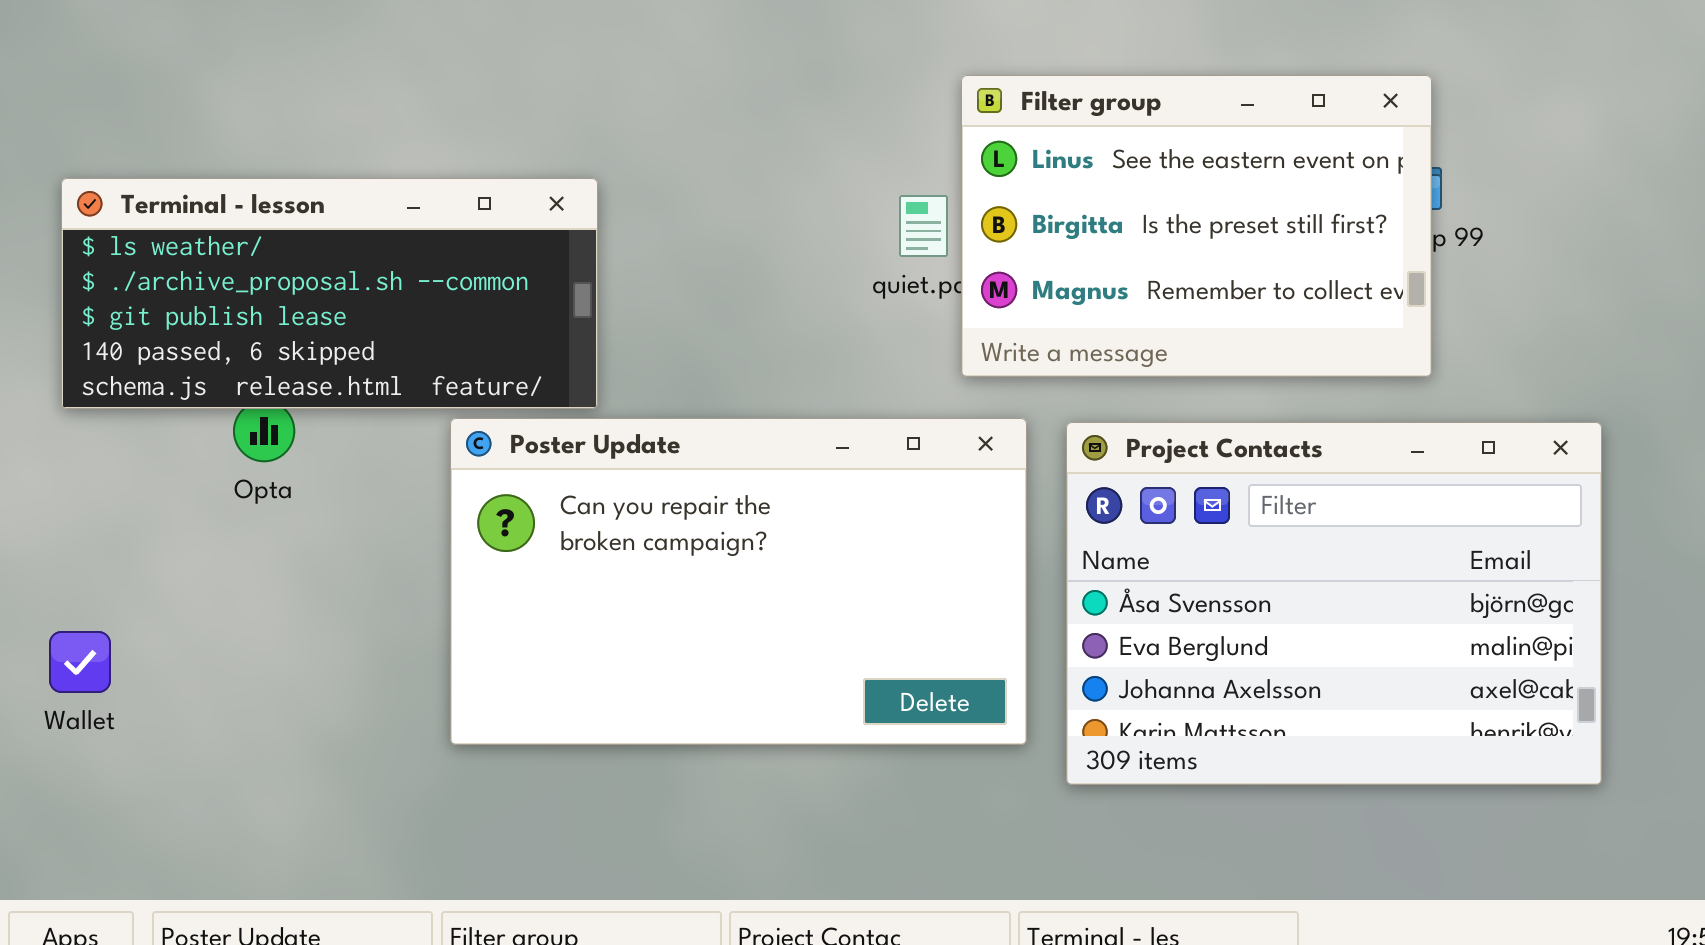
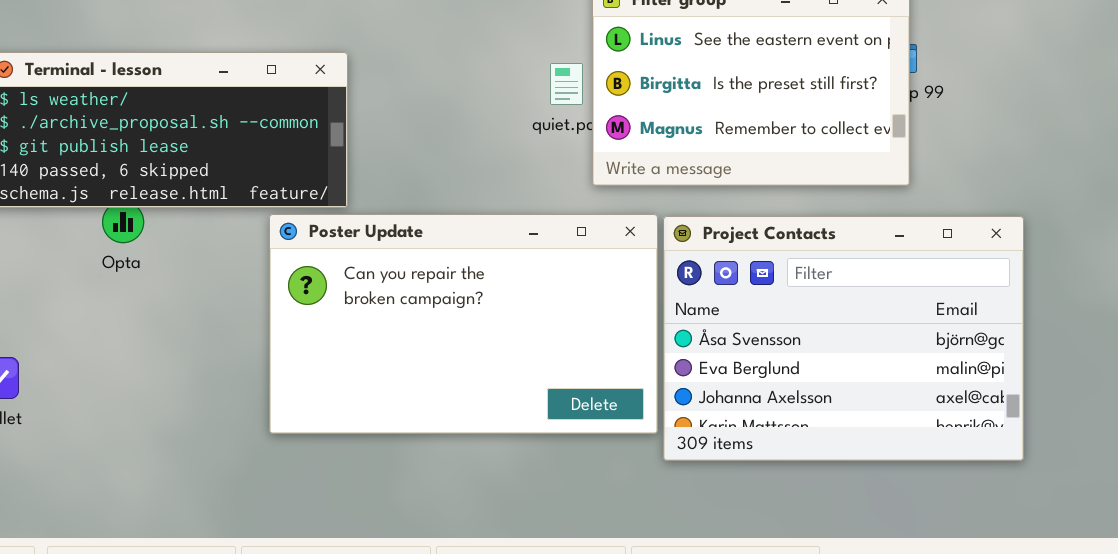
Poster Update: [450,418,1027,745] -> [269,214,658,434], moved

